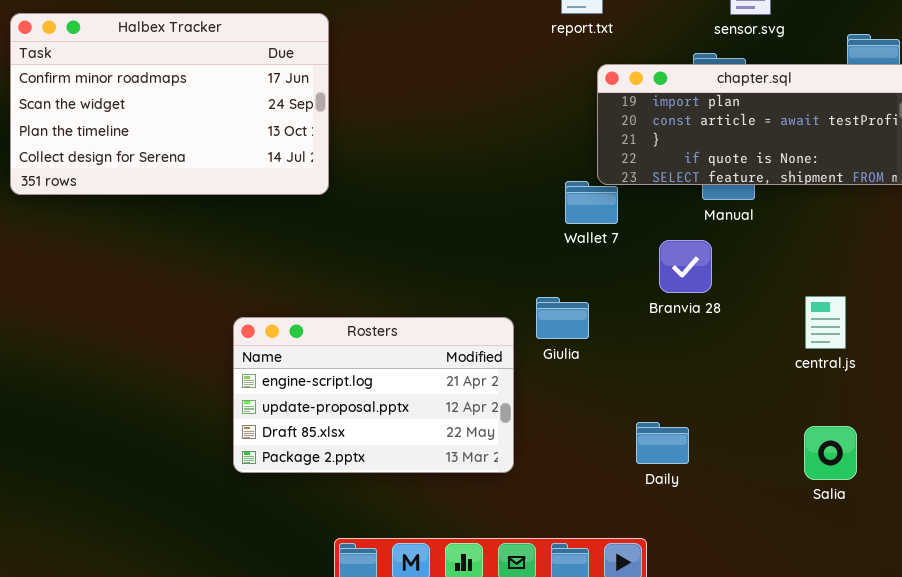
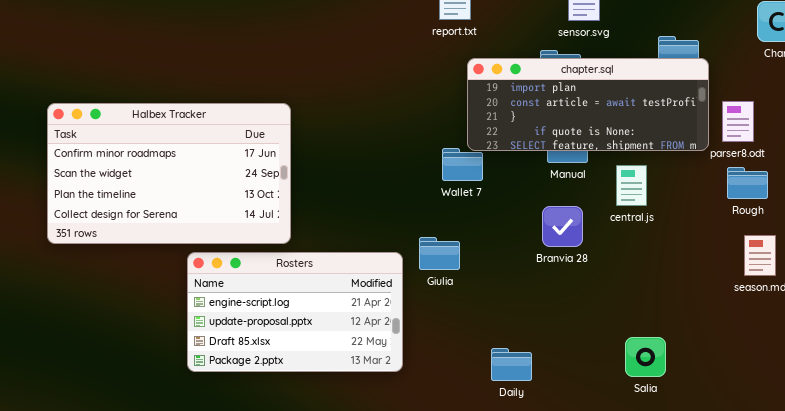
Halbex Tracker: [10,13,329,195] -> [47,103,291,244], moved
Branvia 28: [659,240,712,293] -> [542,206,583,247], moved
central.js: [805,296,846,349] -> [616,165,647,206], moved
Daily: [636,422,689,464] -> [491,348,532,381], moved

